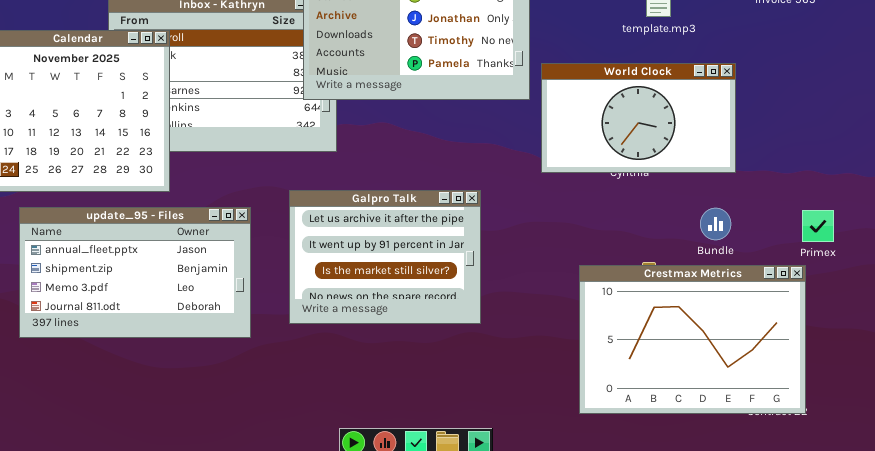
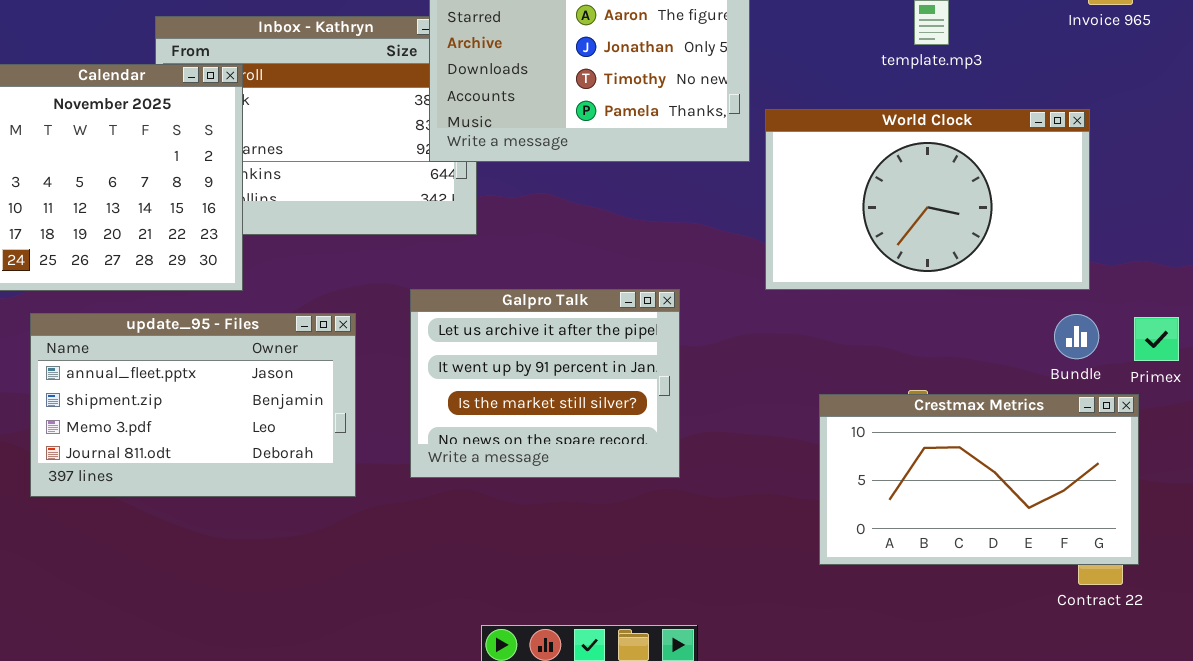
World Clock: [541,63,736,173] -> [765,109,1090,290], resized
Bundle: [700,208,731,240] -> [1054,314,1099,359], moved
Crestmax Metrics: [579,265,806,414] -> [819,394,1139,565], resized

